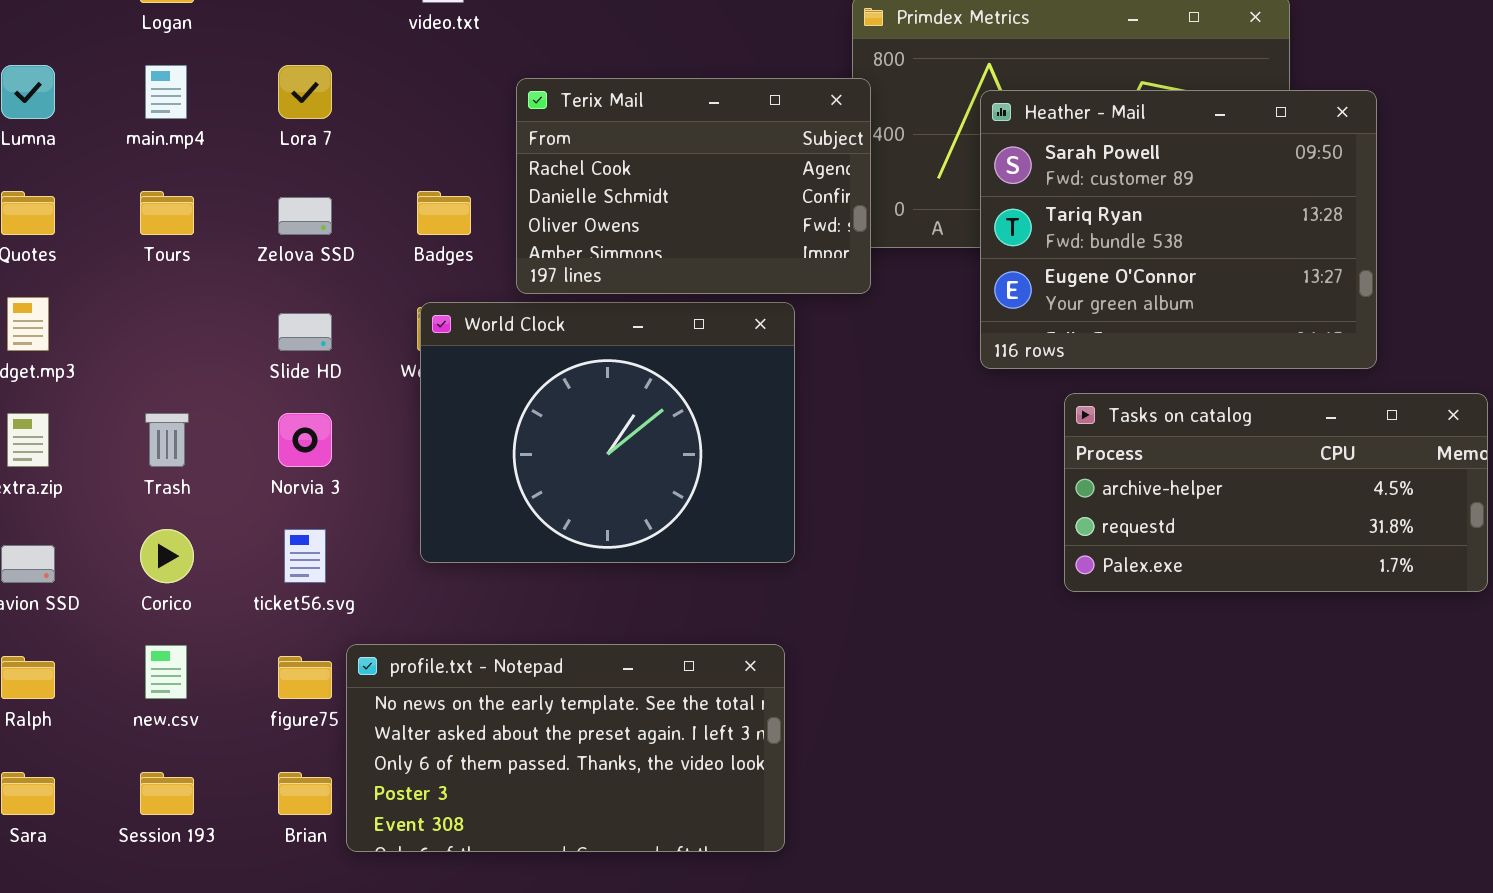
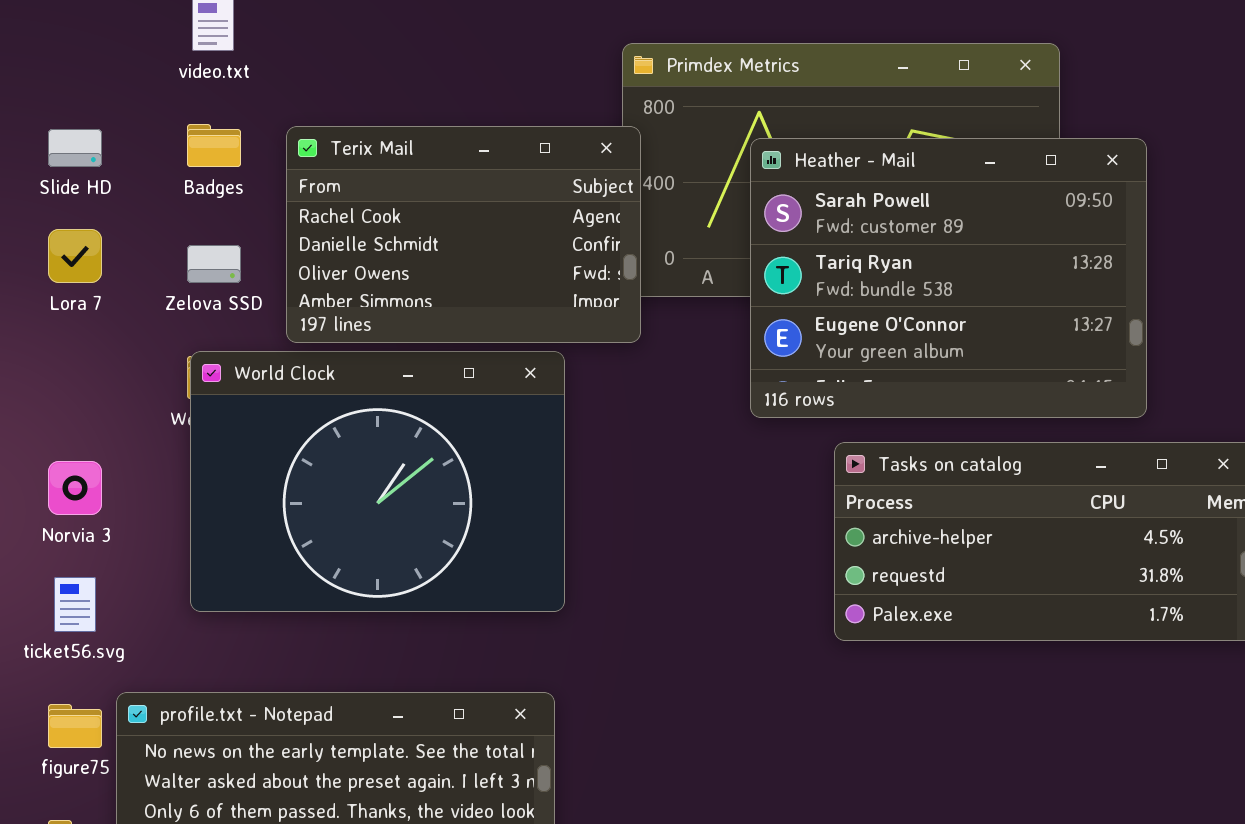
Lora 7: [278,65,332,119] -> [48,229,102,283], moved
Badges: [417,191,471,235] -> [187,124,241,167], moved
Zelova SSD: [278,197,332,235] -> [187,245,241,283], moved
Slide HD: [278,313,332,351] -> [48,129,102,167], moved

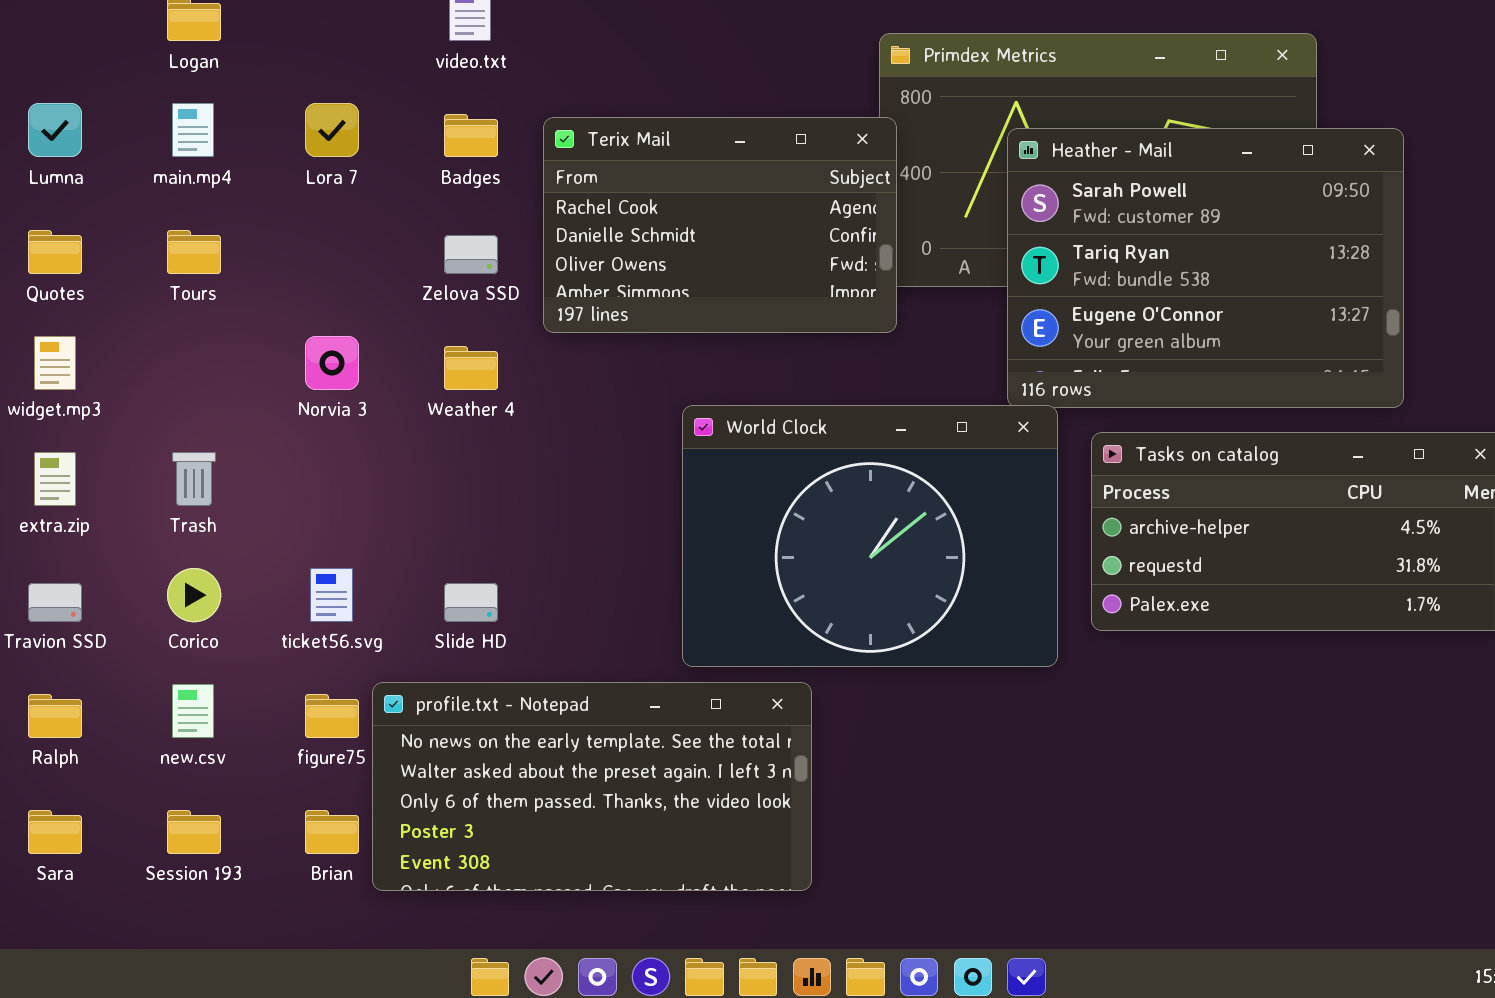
Slide HD: [48,129,102,167] -> [444,583,498,622], moved
Lora 7: [48,229,102,283] -> [305,103,359,157], moved
World Clock: [190,351,565,612] -> [682,405,1058,667], moved
Norvia 3: [48,461,102,515] -> [305,336,359,390], moved

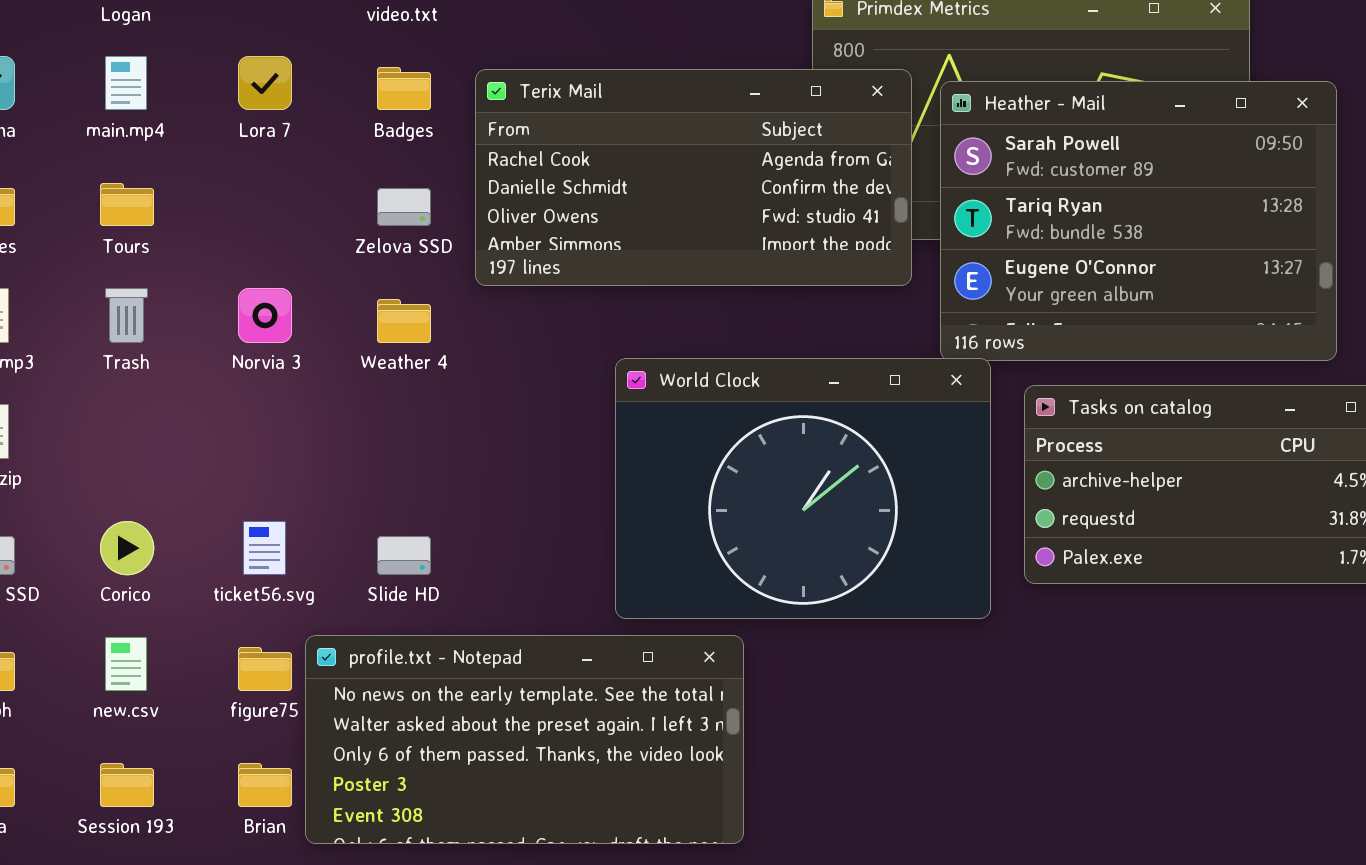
Terix Mail: [543,117,897,333] -> [475,69,912,286], resized
Trash: [172,452,216,506] -> [105,288,148,343], moved

